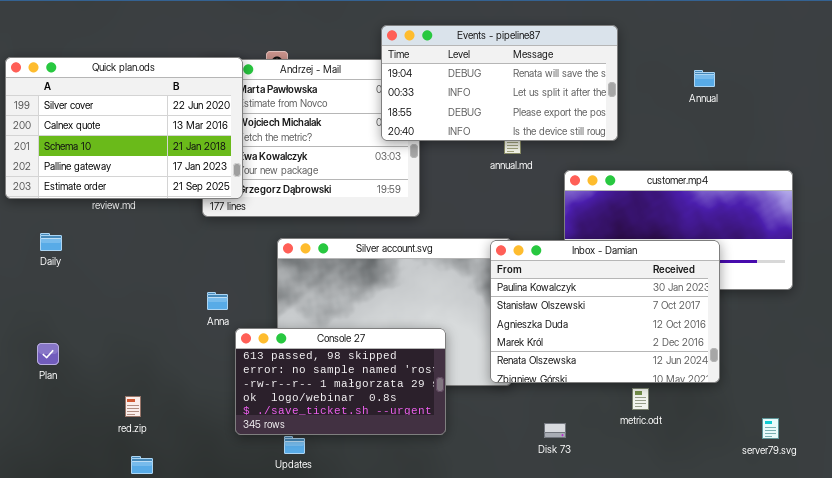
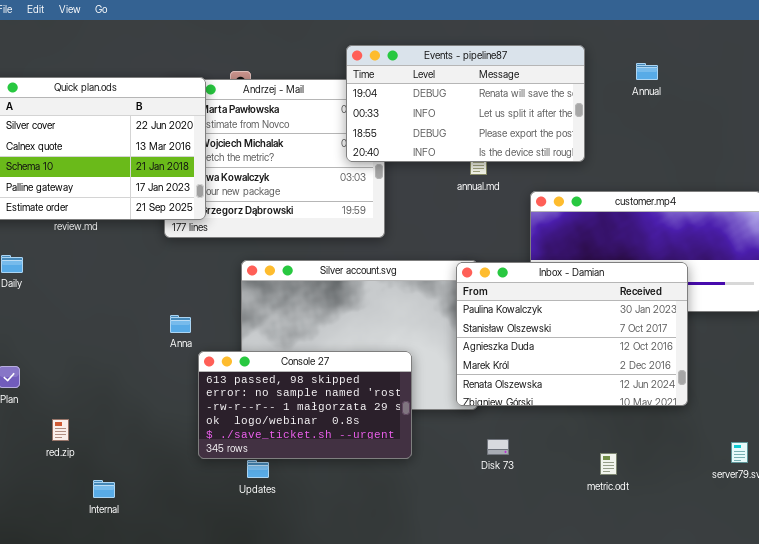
Annual: [694,70,715,87] -> [636,63,658,80], moved
metric.odt: [632,388,649,410] -> [600,453,617,475], moved
red.zip: [125,396,141,417] -> [52,419,69,441], moved
Disk 73: [544,423,566,438] -> [487,439,509,455], moved

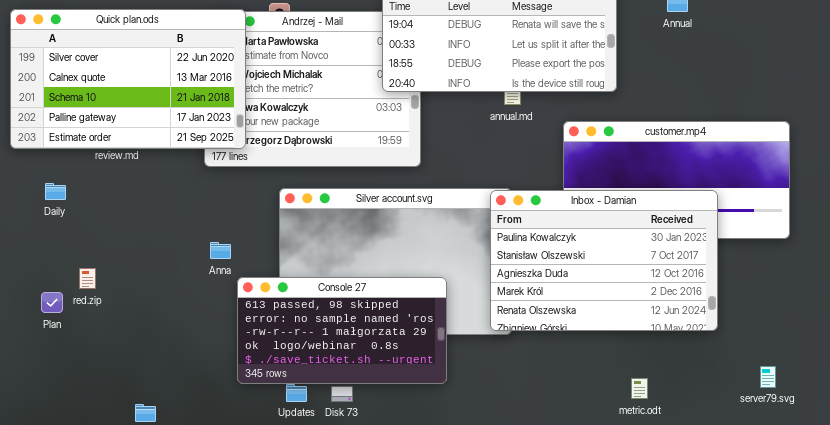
red.zip: [52,419,69,441] -> [79,268,96,289], moved
Disk 73: [487,439,509,455] -> [331,386,353,402], moved

